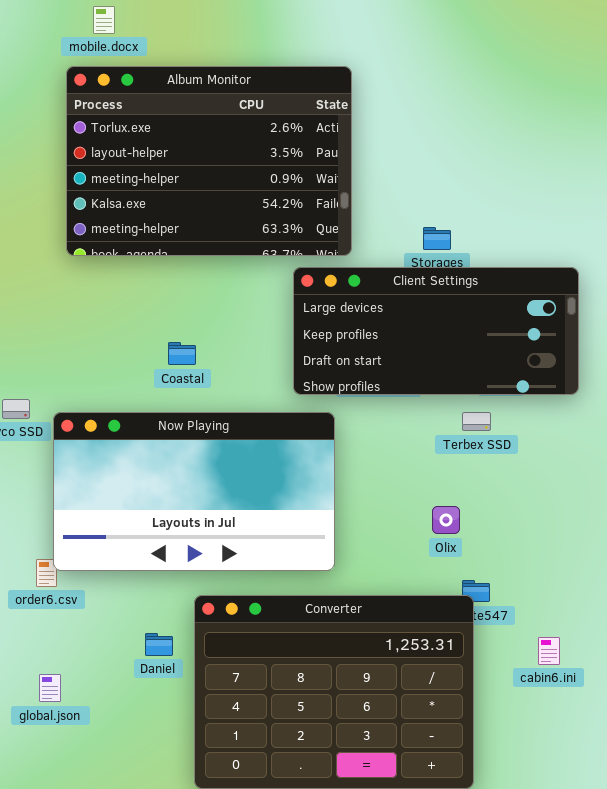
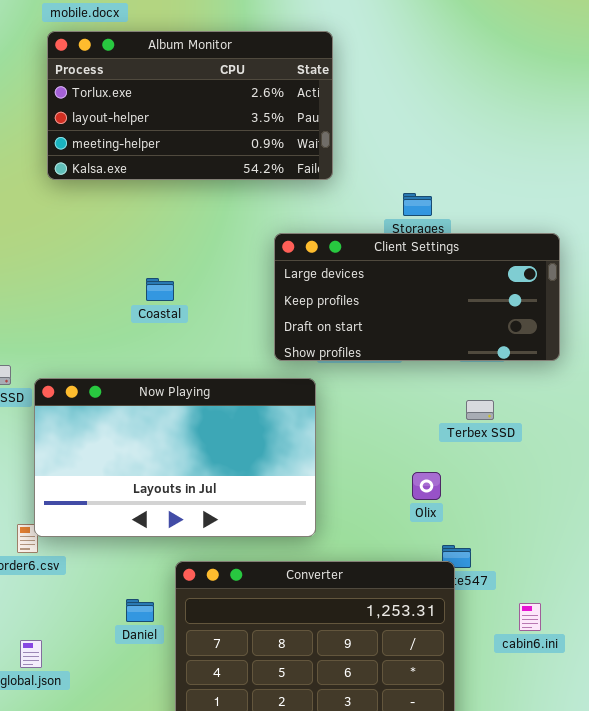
Album Monitor: [66,66,352,256] -> [47,31,333,180], resized
Coastal: [168,342,196,365] -> [146,278,174,301], moved
Terbex SSD: [462,412,491,431] -> [466,400,494,420], moved

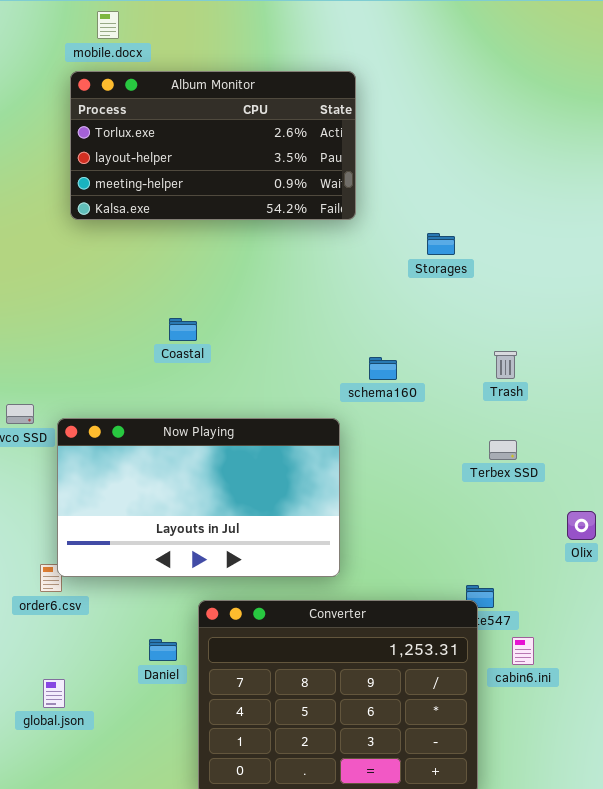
Client Settings: [274,233,560,361] -> none, closed
Olix: [412,472,441,500] -> [567,511,596,540], moved
cabin6.ini: [519,603,541,631] -> [512,637,534,665], moved

